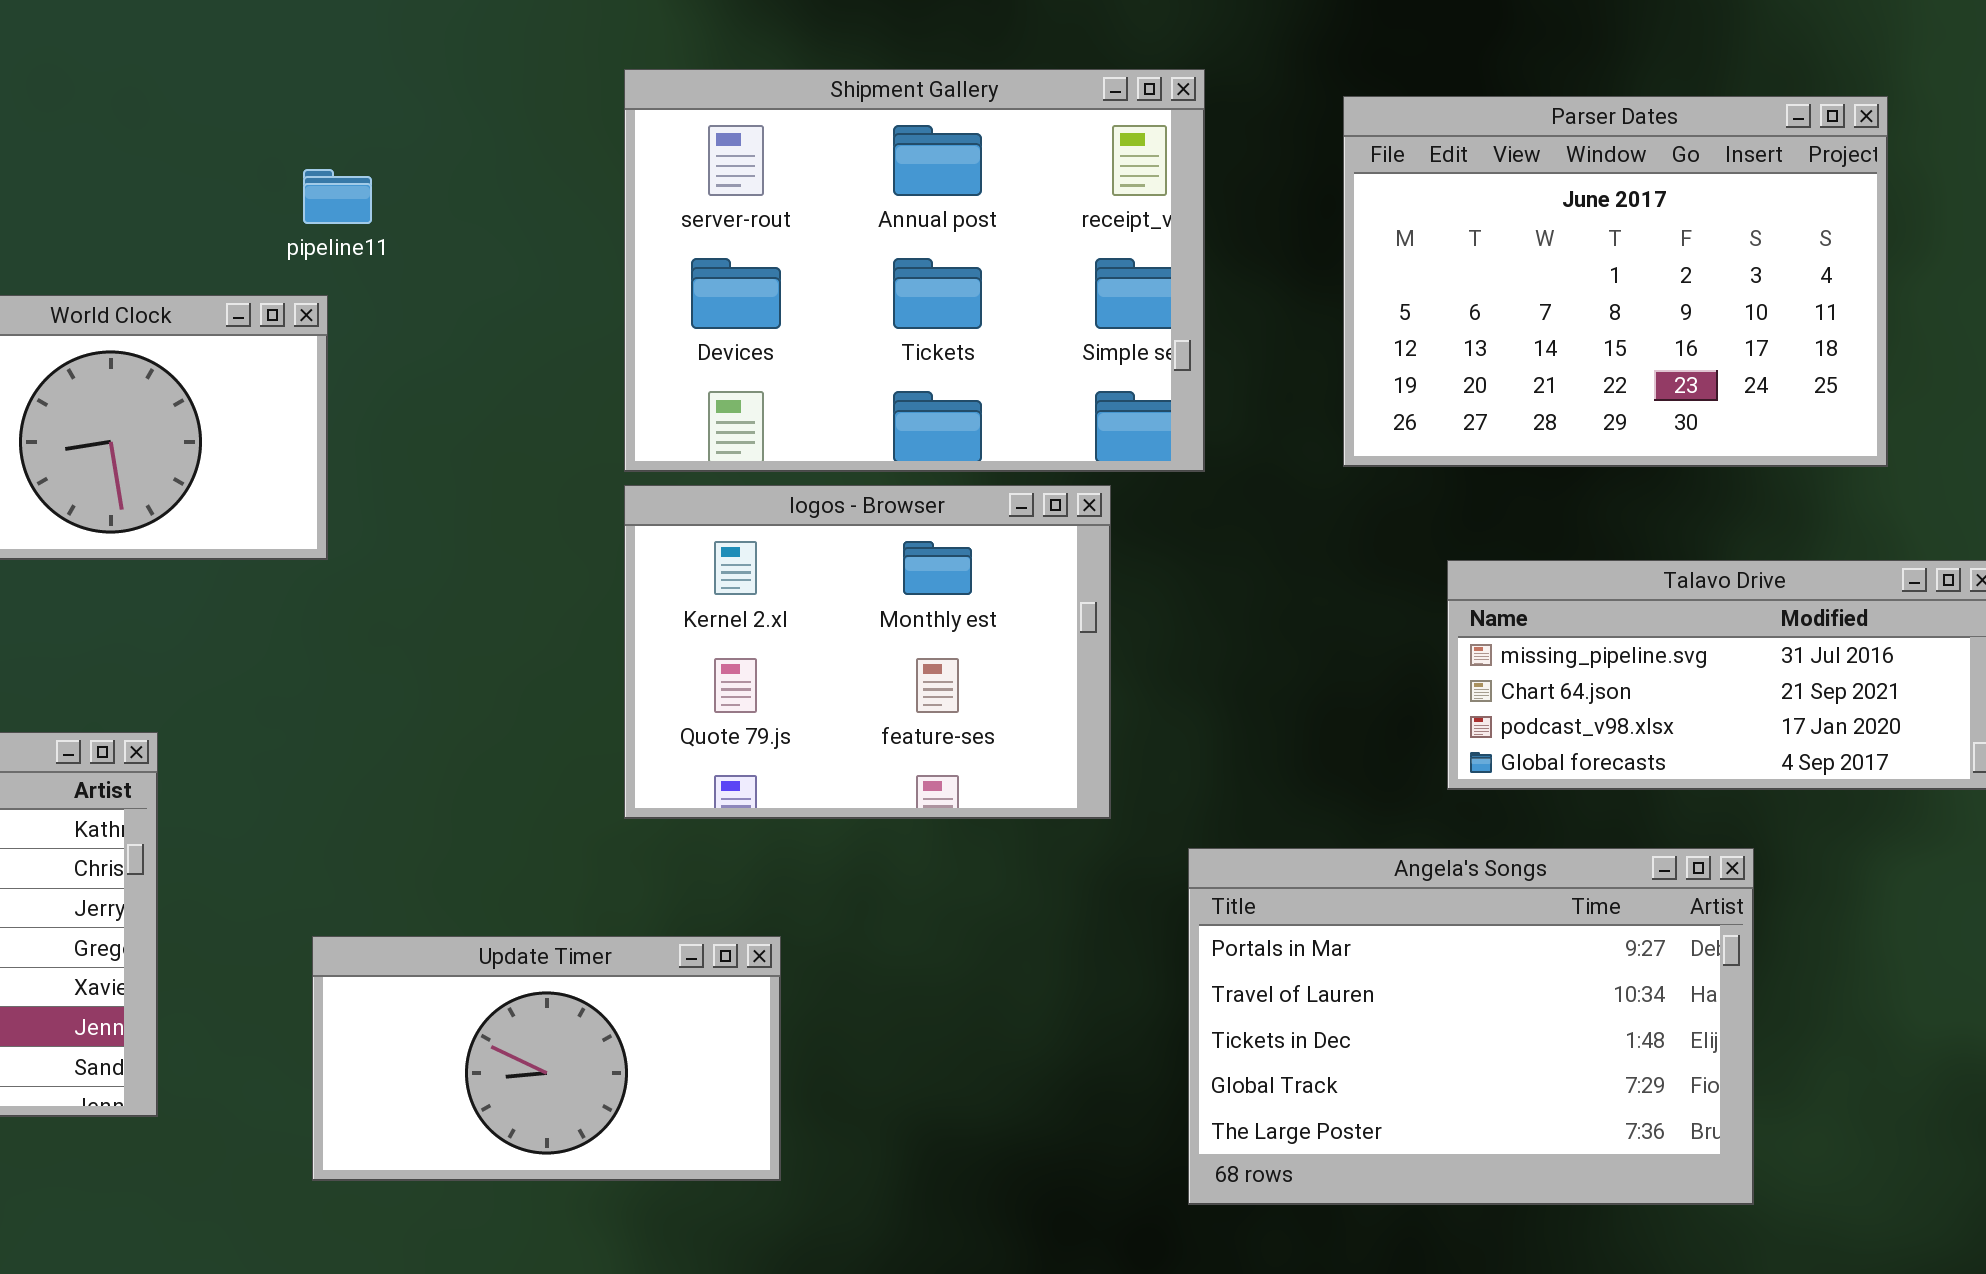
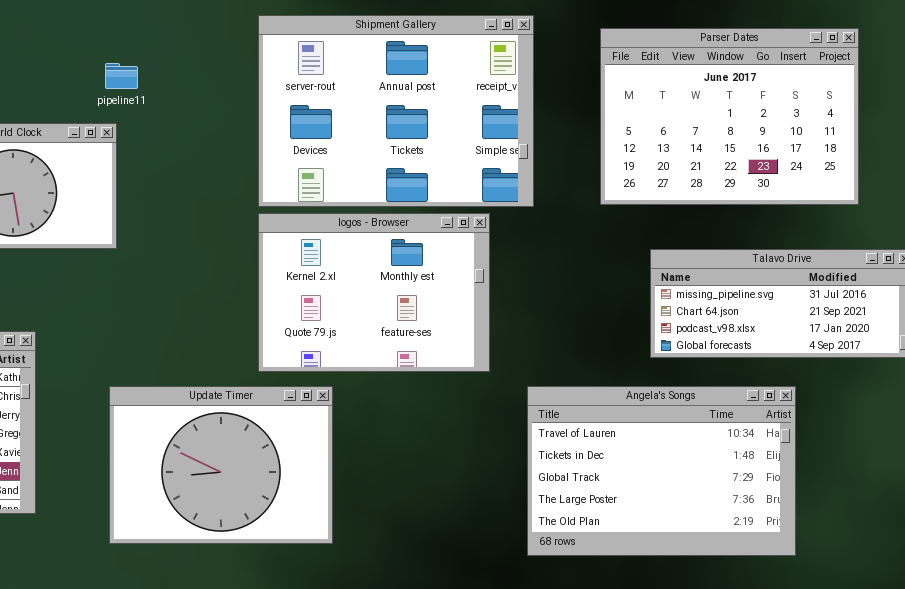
Angela's Songs: [1188,848,1754,1205] -> [527,386,796,556], scrolled down 1 row
Update Timer: [312,936,781,1181] -> [109,386,333,544], resized

